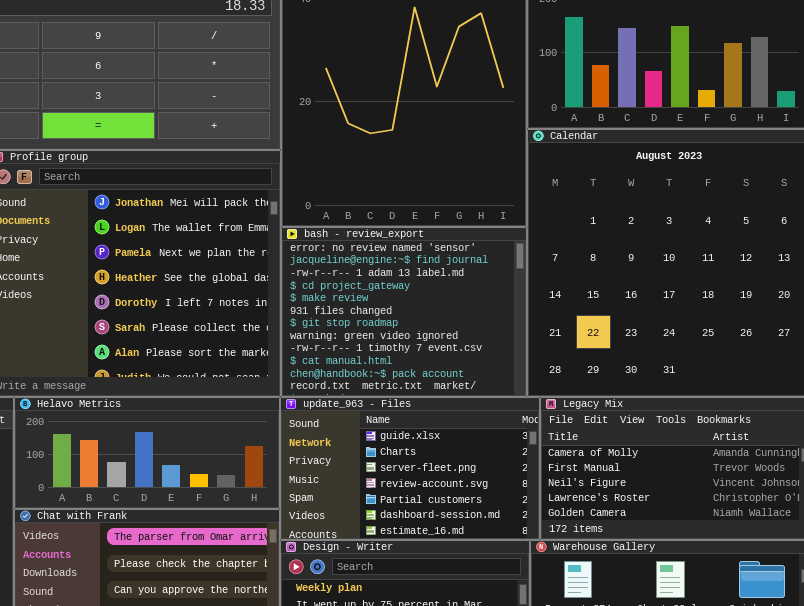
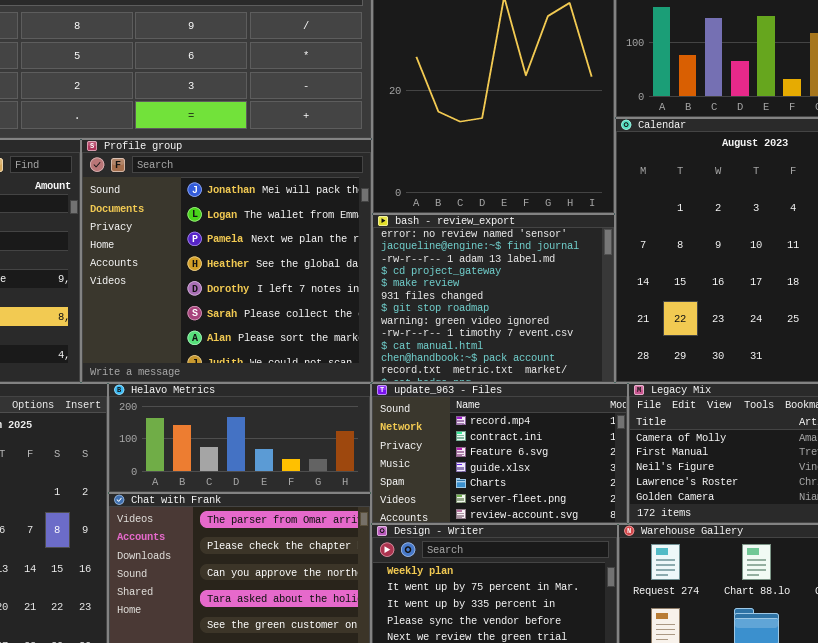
update_963 - Files: [280,397,540,540] -> [371,383,628,524], scrolled up 3 rows

